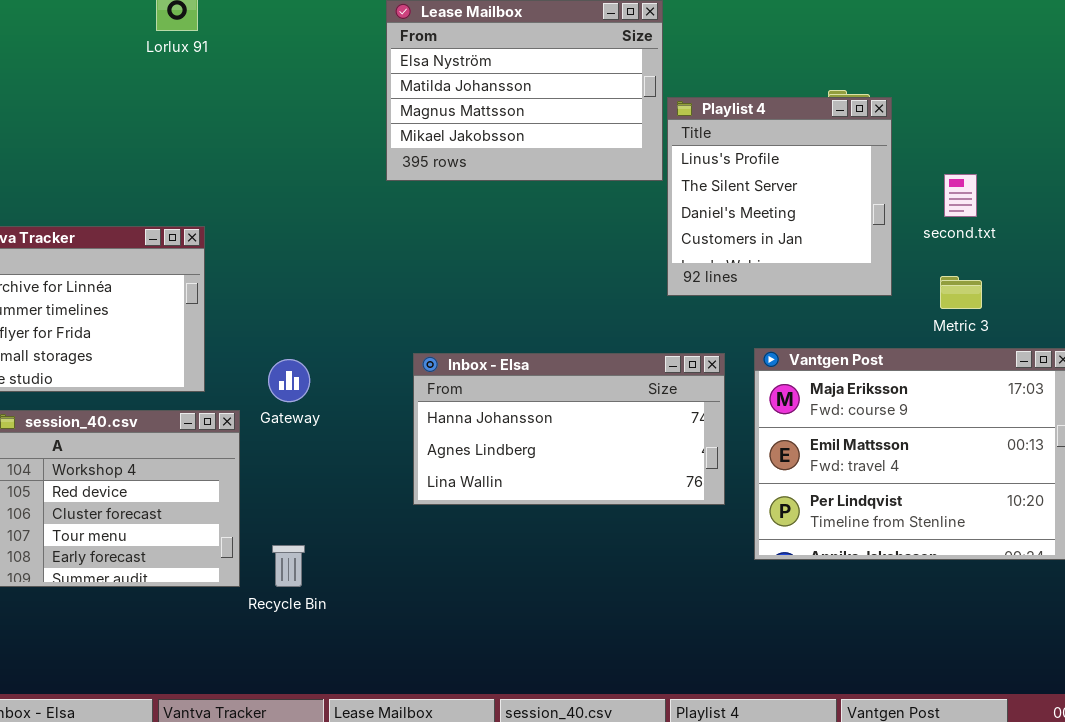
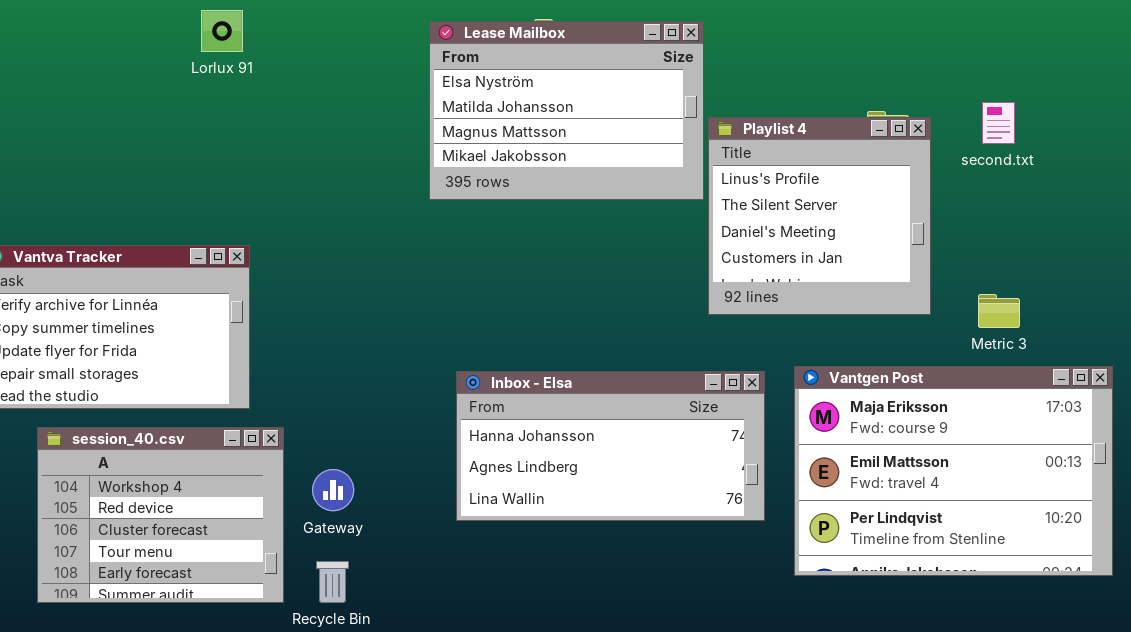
second.txt: [944,174,977,217] -> [982,102,1015,144], moved
Gateway: [268,359,310,402] -> [312,469,354,511], moved

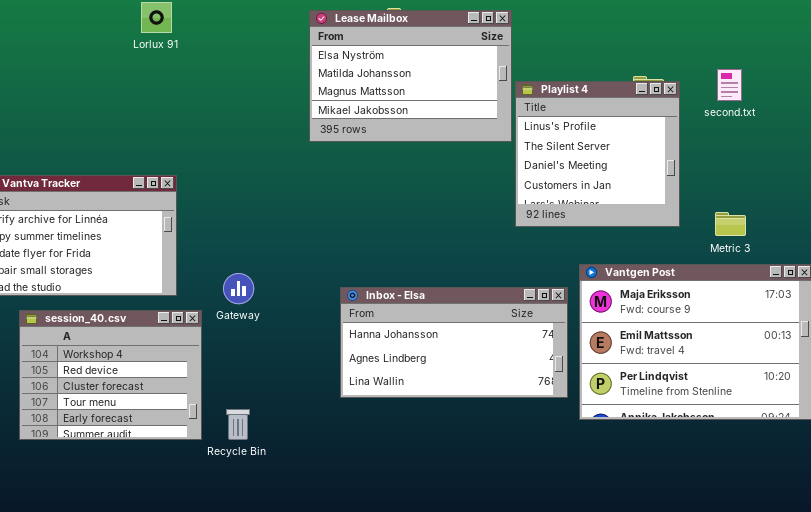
Inbox - Elsa: [456,371,765,521] -> [340,287,568,398], moved
Gateway: [312,469,354,511] -> [223,273,254,304], moved

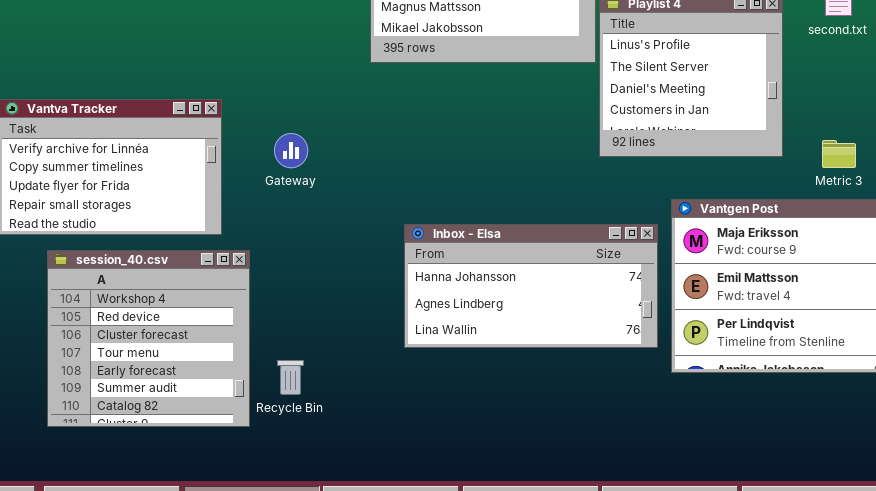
Gateway: [223,273,254,304] -> [274,133,308,168], moved
session_40.csv: [19,310,202,440] -> [47,250,250,427], resized

